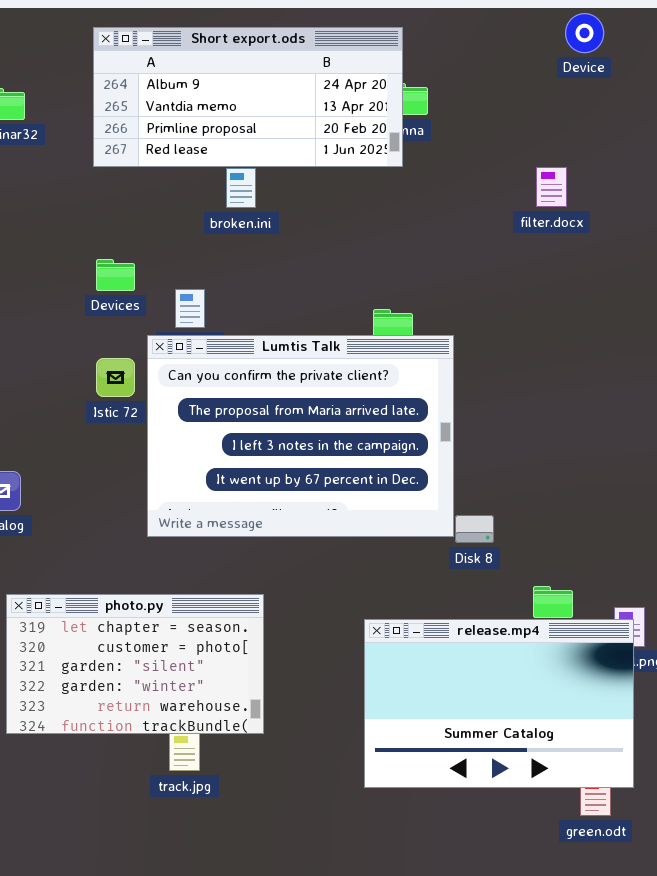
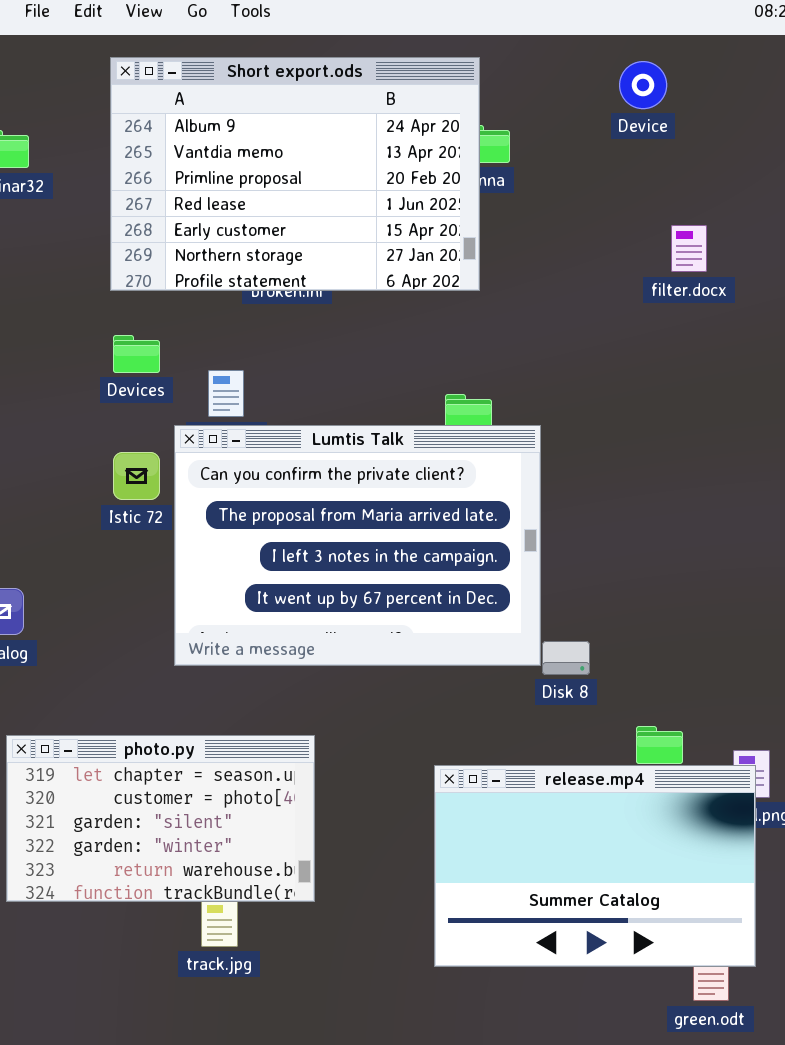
Device: [565,13,604,53] -> [619,61,667,109], moved
Short export.ods: [93,27,403,167] -> [110,57,480,291], resized
filter.docx: [536,167,567,207] -> [671,225,707,272], moved

